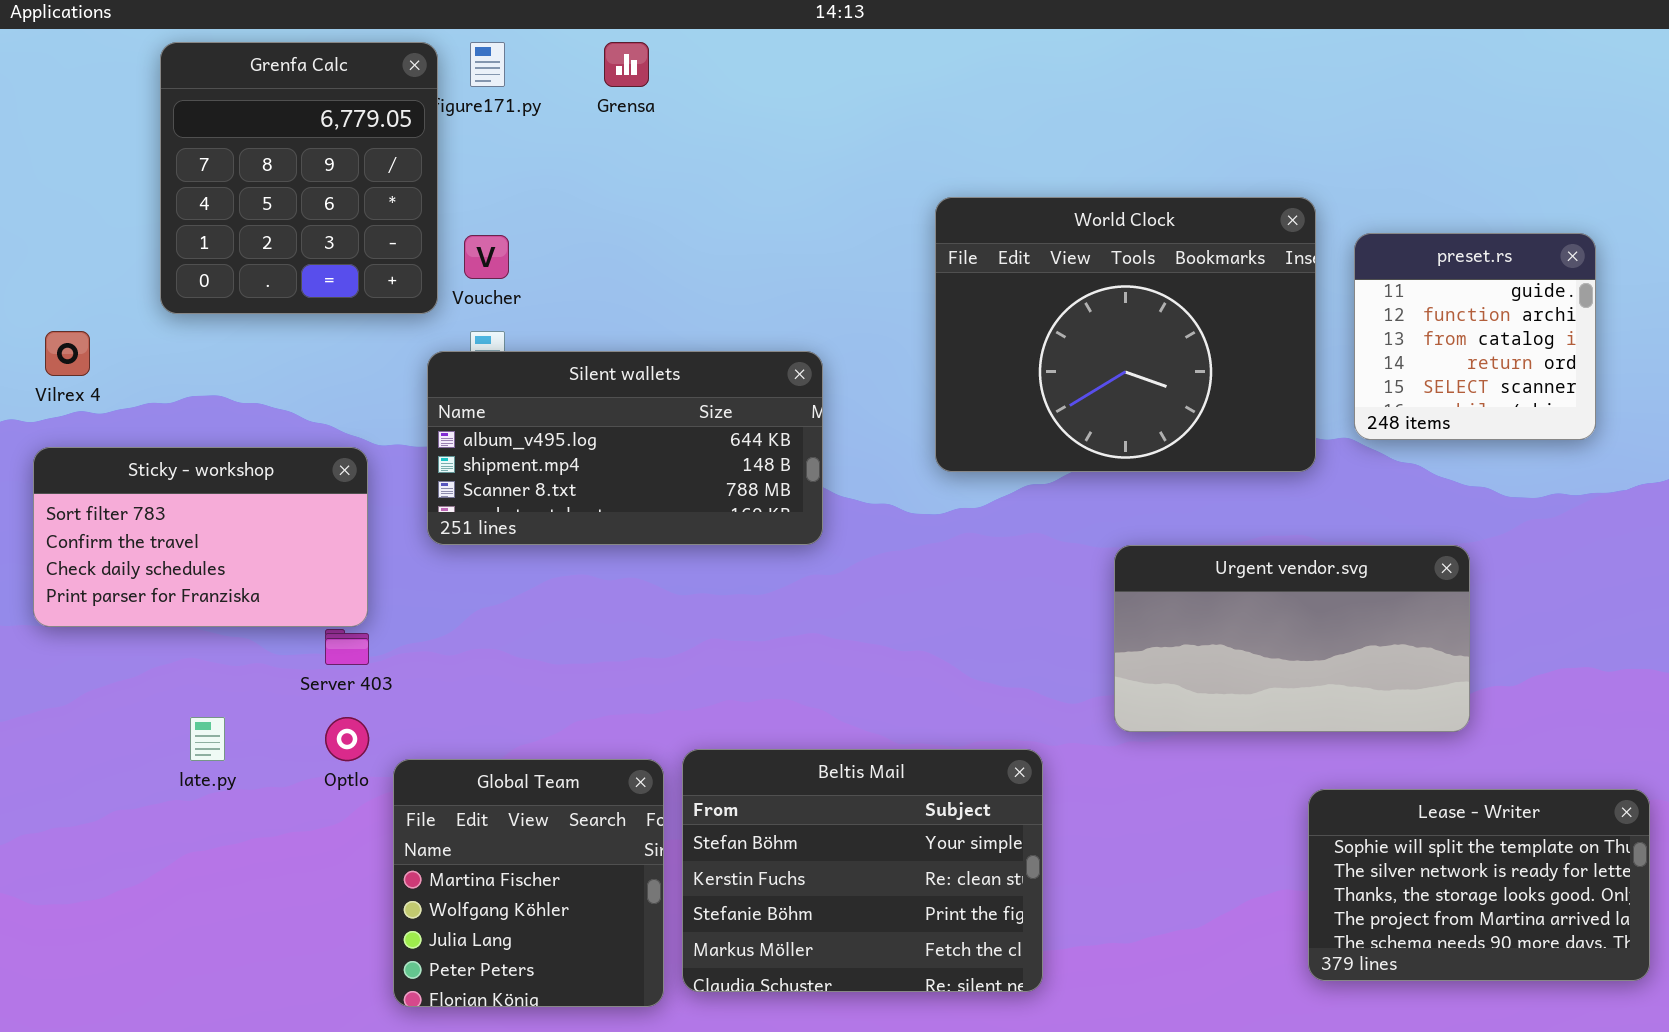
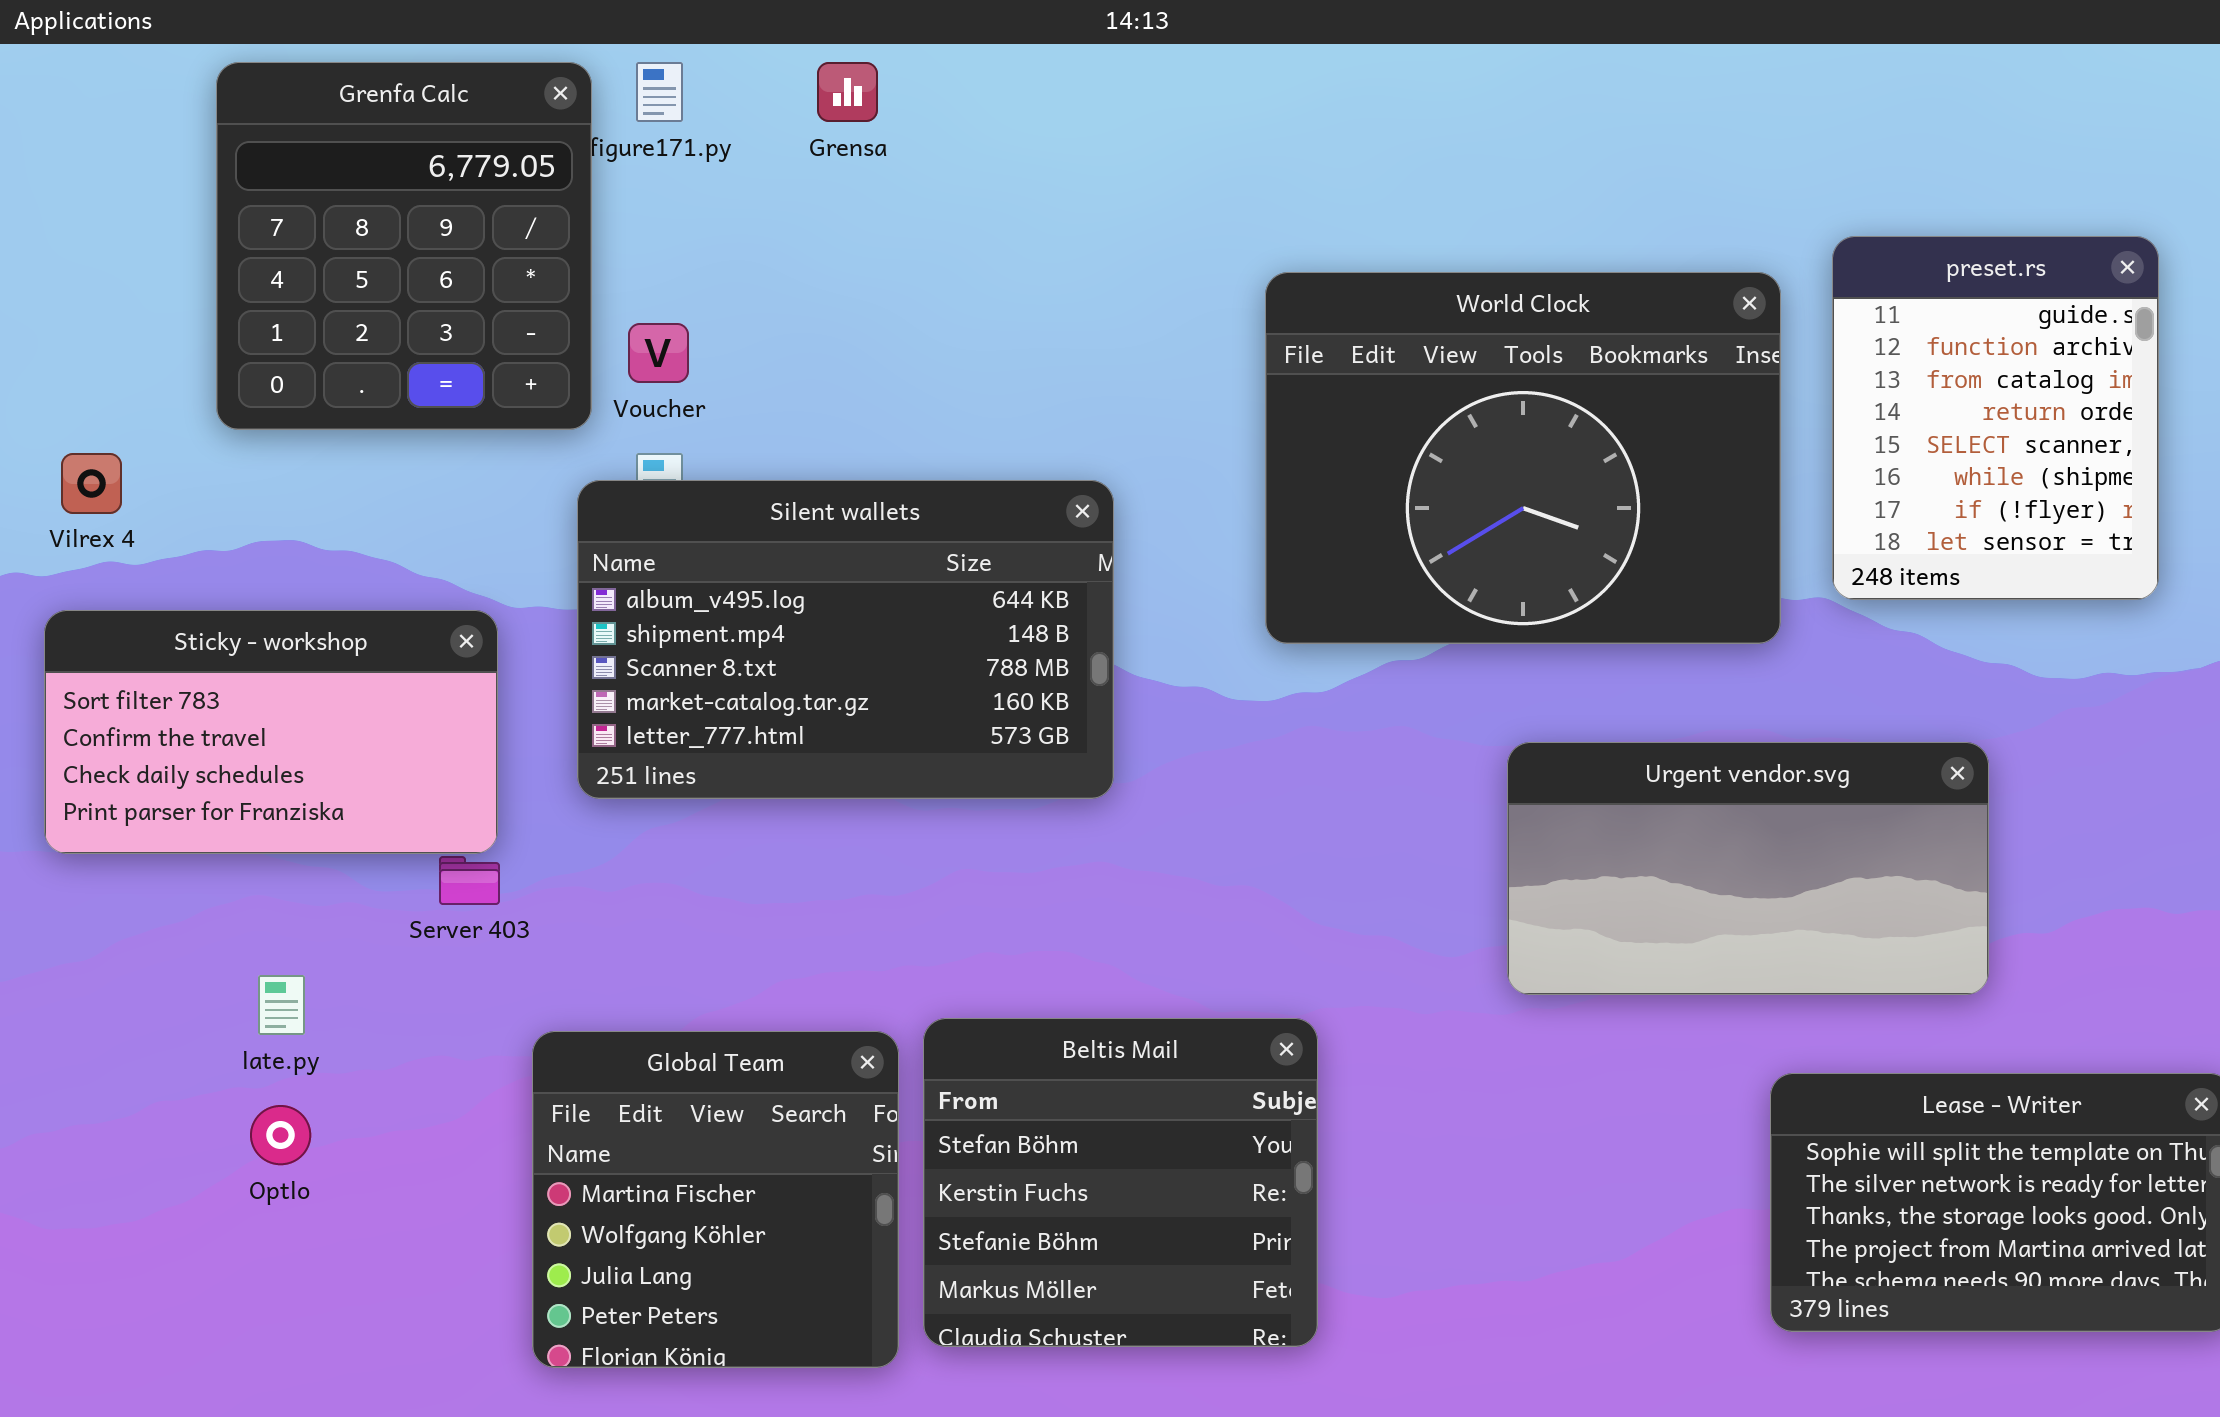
preset.rs: [1354,233,1596,440] -> [1832,236,2159,600], resized
Silent wallets: [427,351,823,545] -> [577,480,1114,799], resized
Optlo: [325,717,369,761] -> [250,1105,311,1165], moved
Beltis Mail: [682,749,1043,992] -> [923,1018,1318,1347], resized

